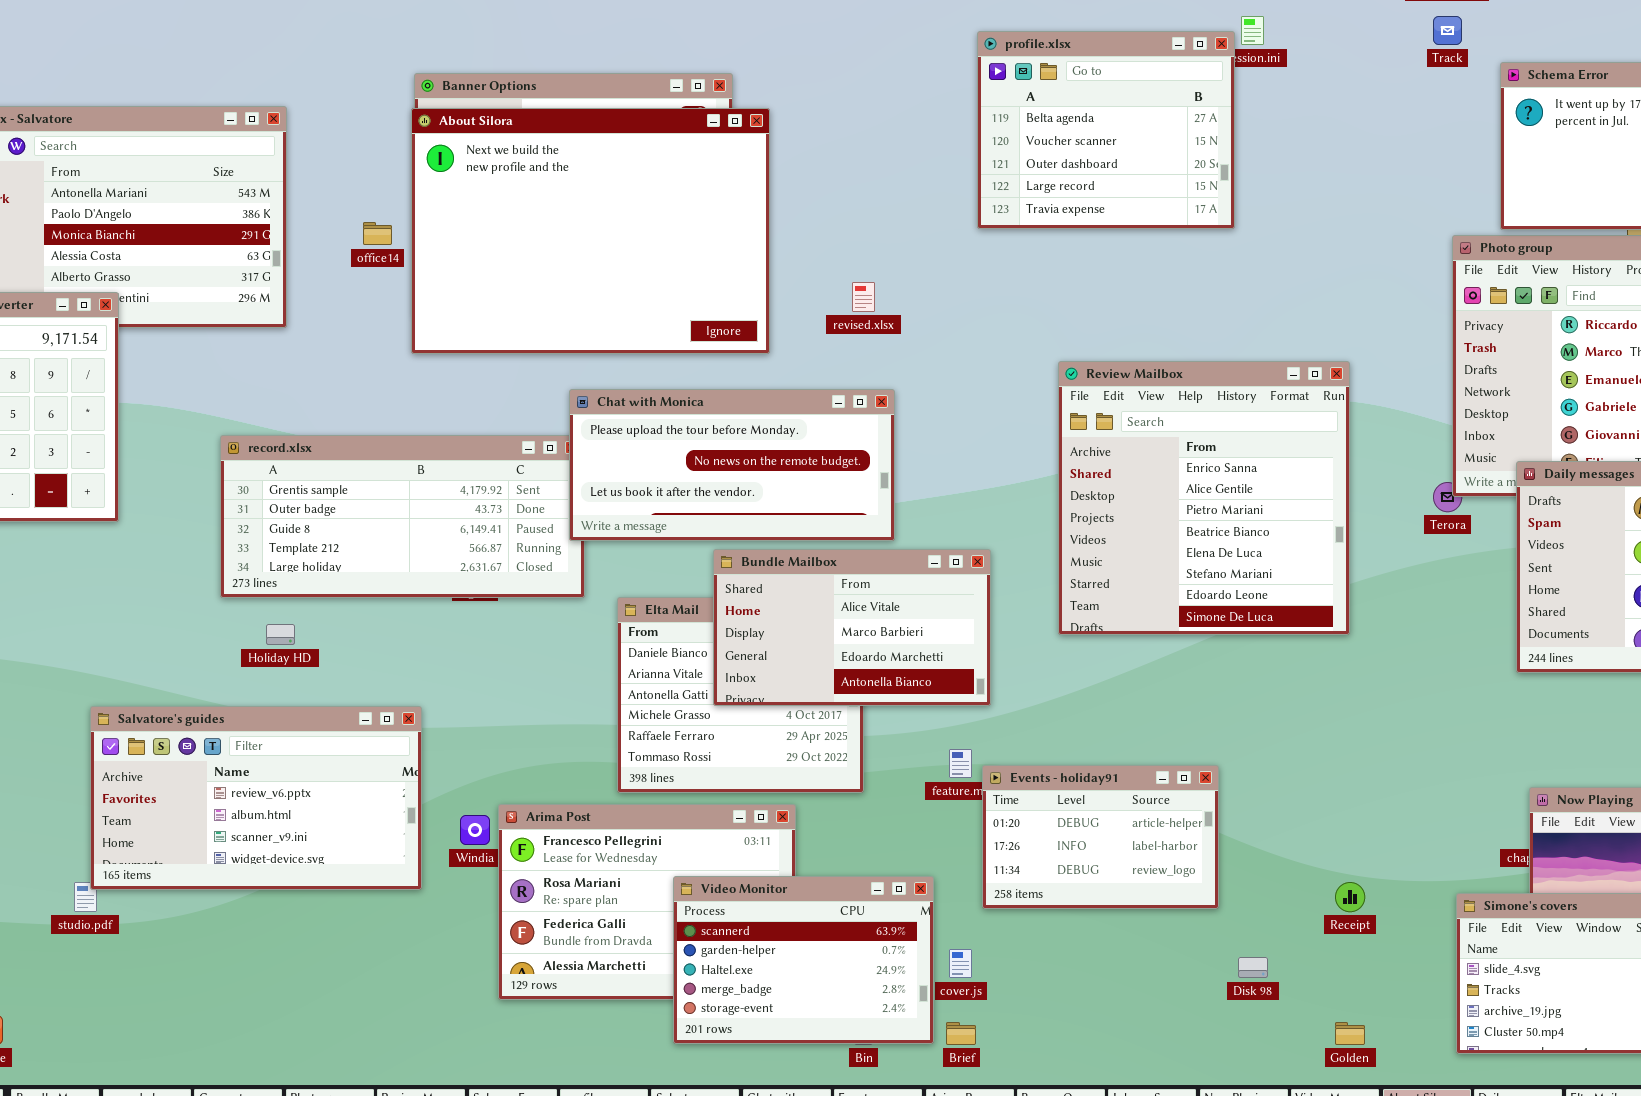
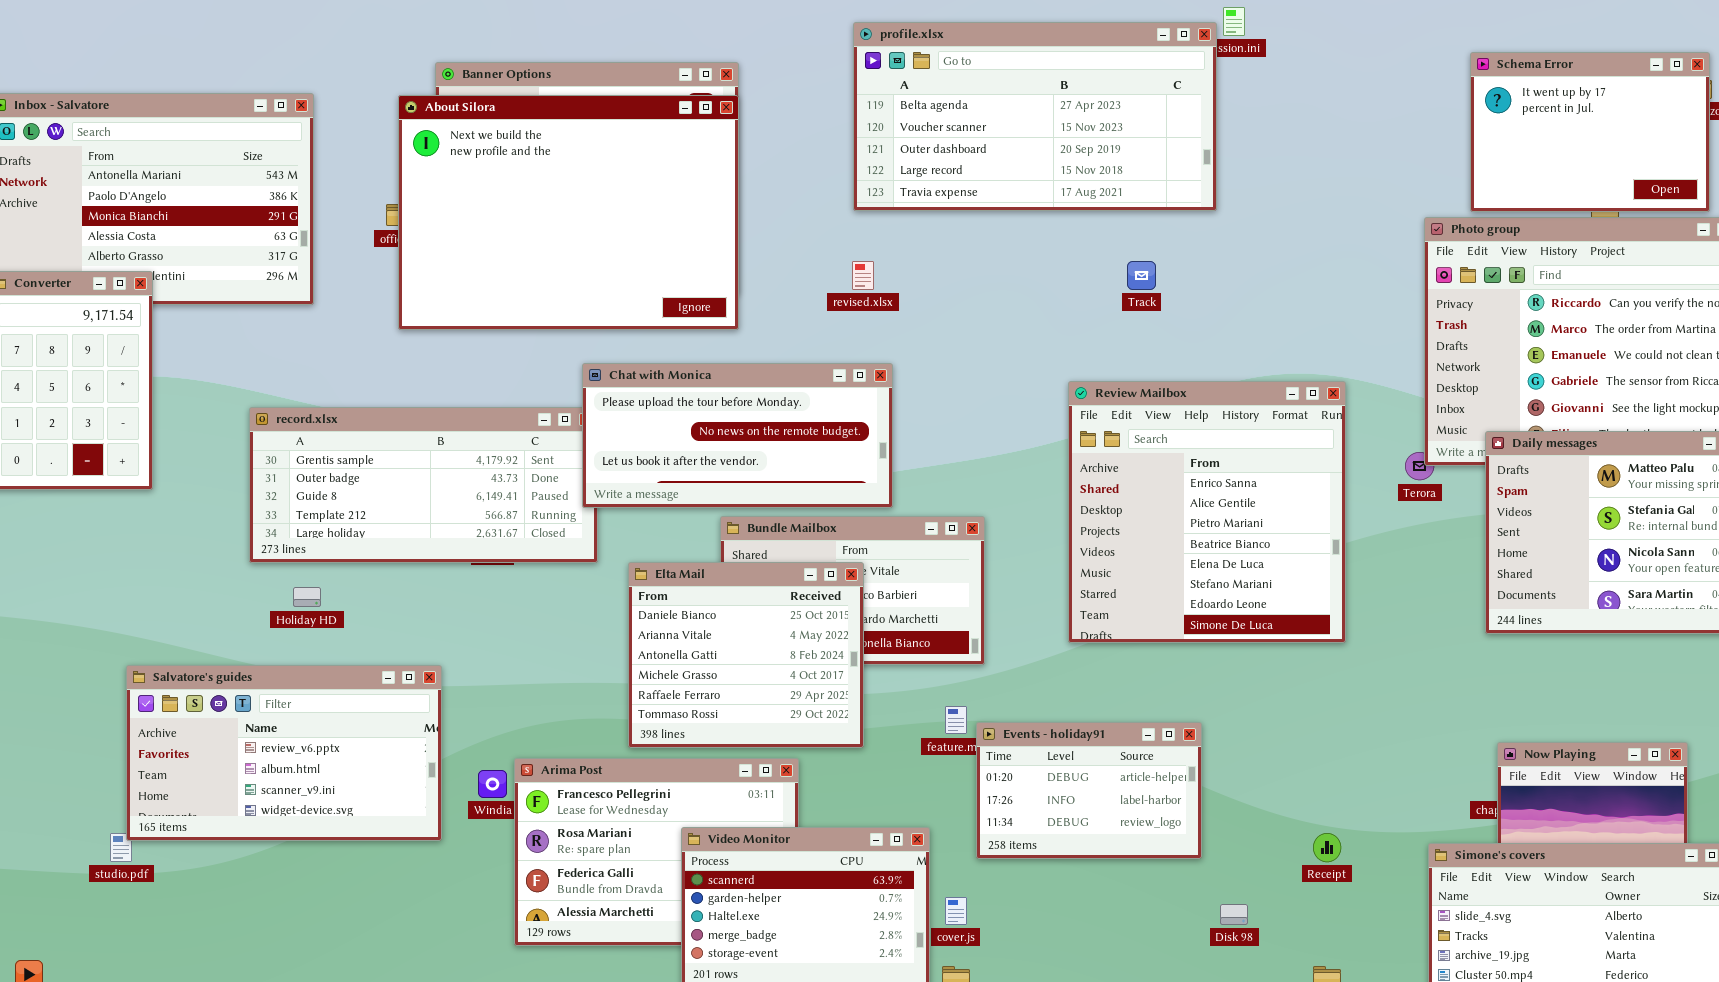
Track: [1433,16,1462,45] -> [1127,261,1156,290], moved
profile.xlsx: [977,31,1235,229] -> [853,22,1217,211], resized
About Silora: [411,108,770,354] -> [398,95,739,330], moved
Review Mailbox: [1058,361,1350,635] -> [1068,381,1346,643], moved
Elta Mail: [617,597,864,793] -> [628,562,864,748], raised

